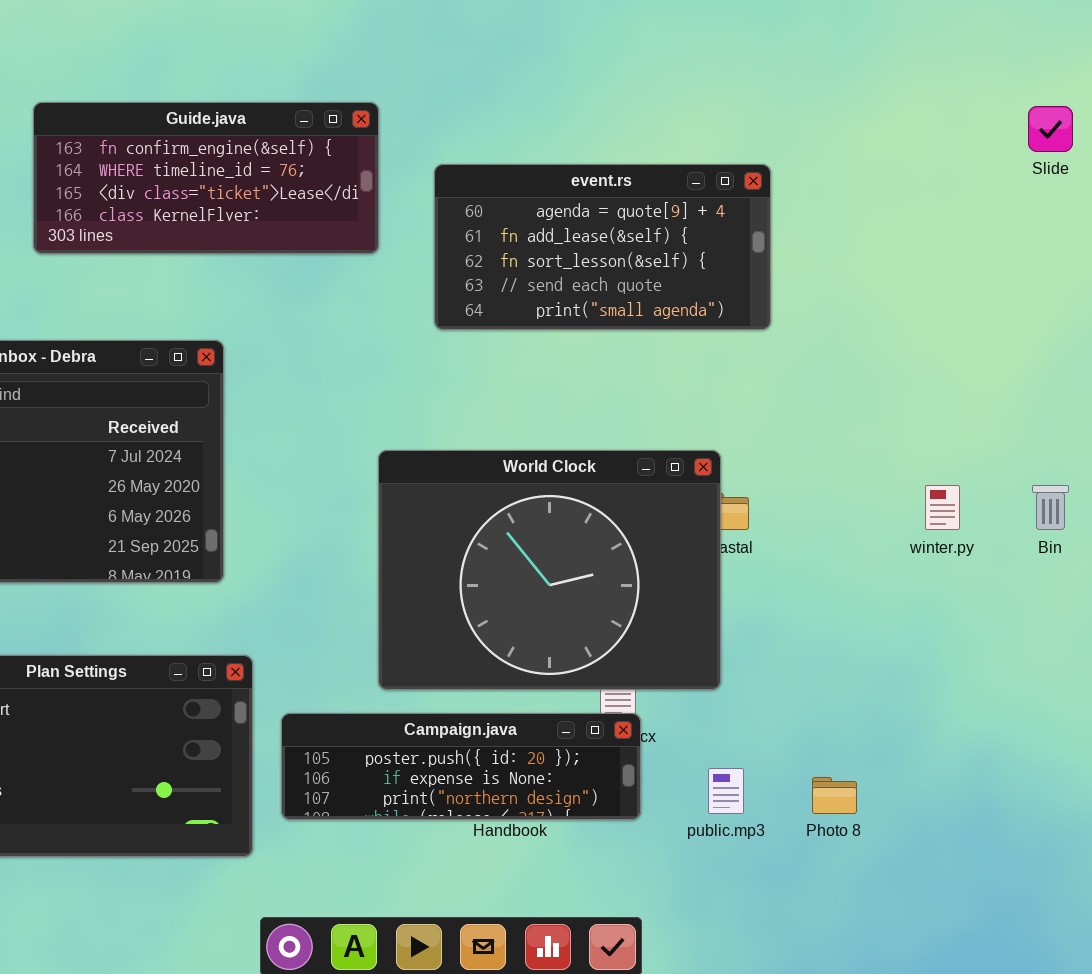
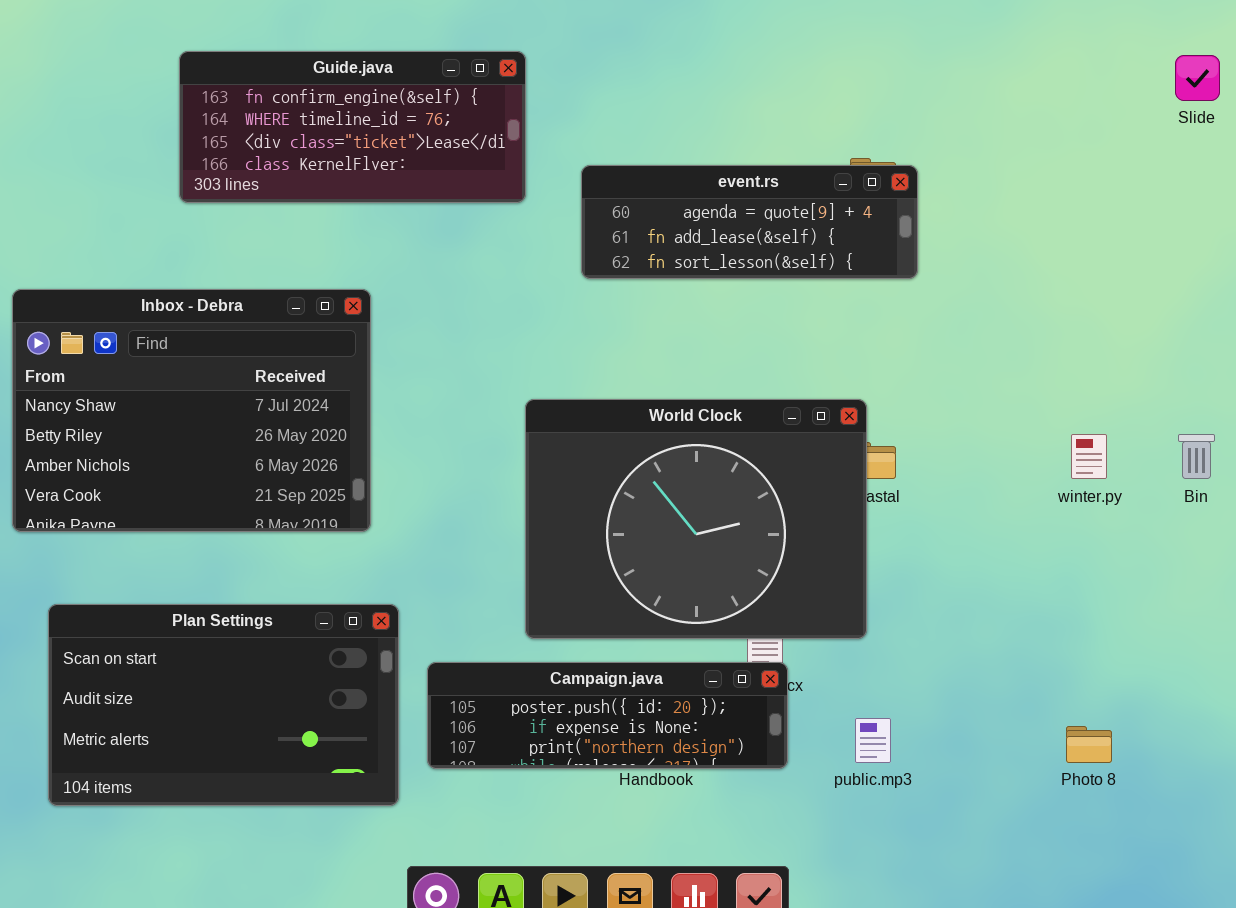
event.rs: [434,164,771,330] -> [581,165,918,279], resized
Photo 8: [812,777,857,814] -> [1066,726,1112,763], moved

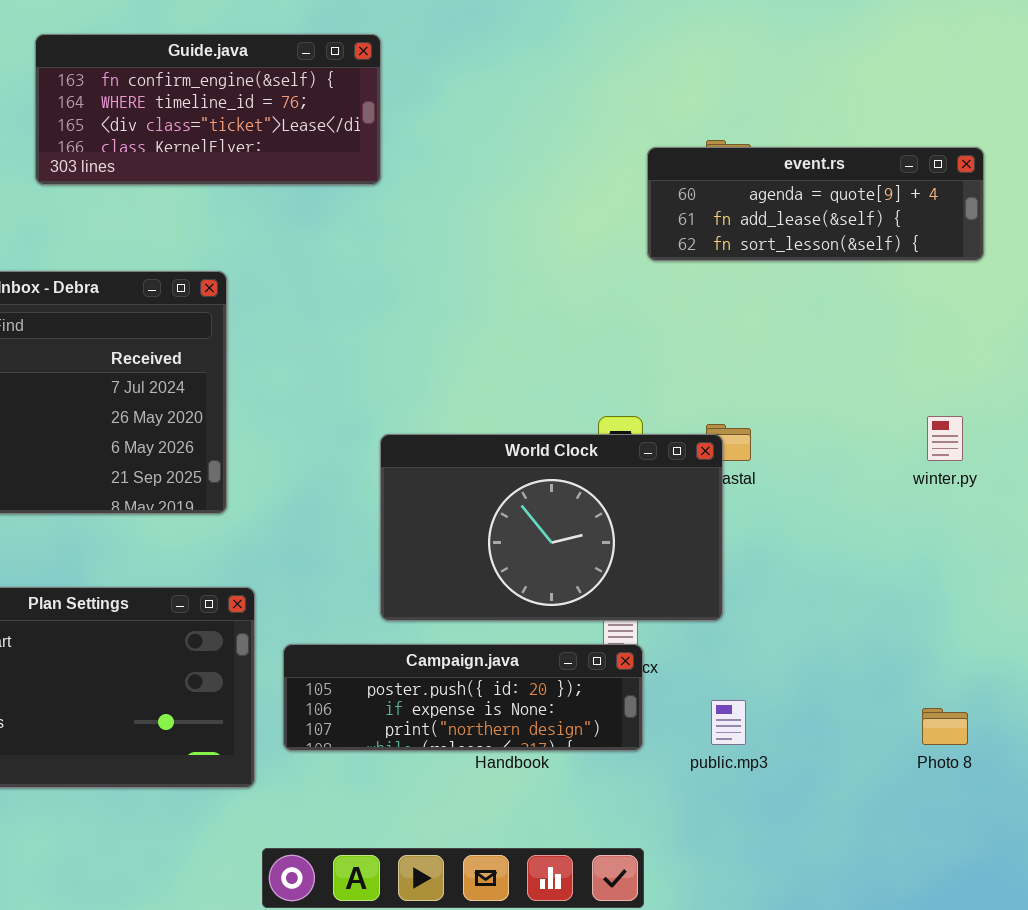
event.rs: [581,165,918,279] -> [647,147,984,261], moved
World Clock: [525,399,867,639] -> [380,434,723,621], resized

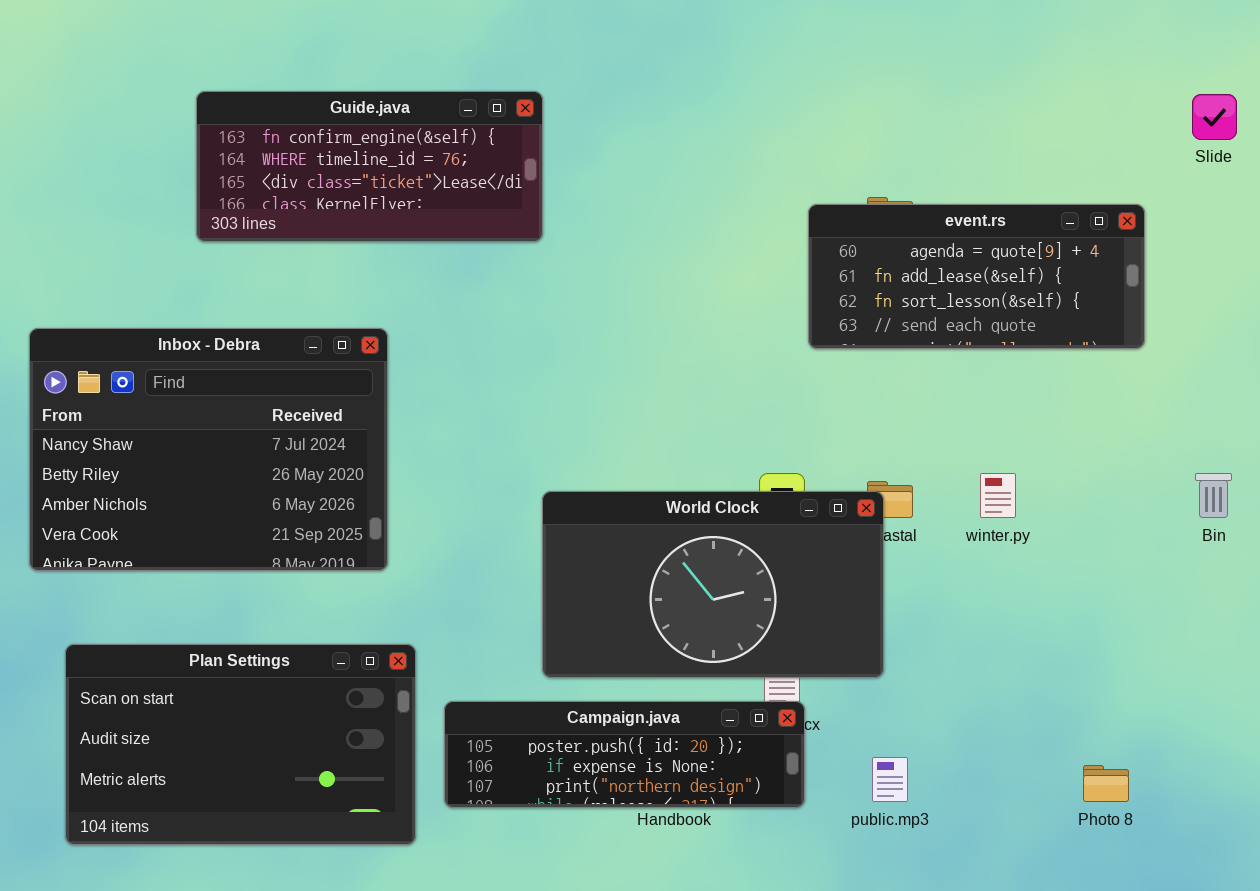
event.rs: [647,147,984,261] -> [808,204,1145,349], resized
winter.py: [927,416,963,461] -> [980,473,1016,518], moved

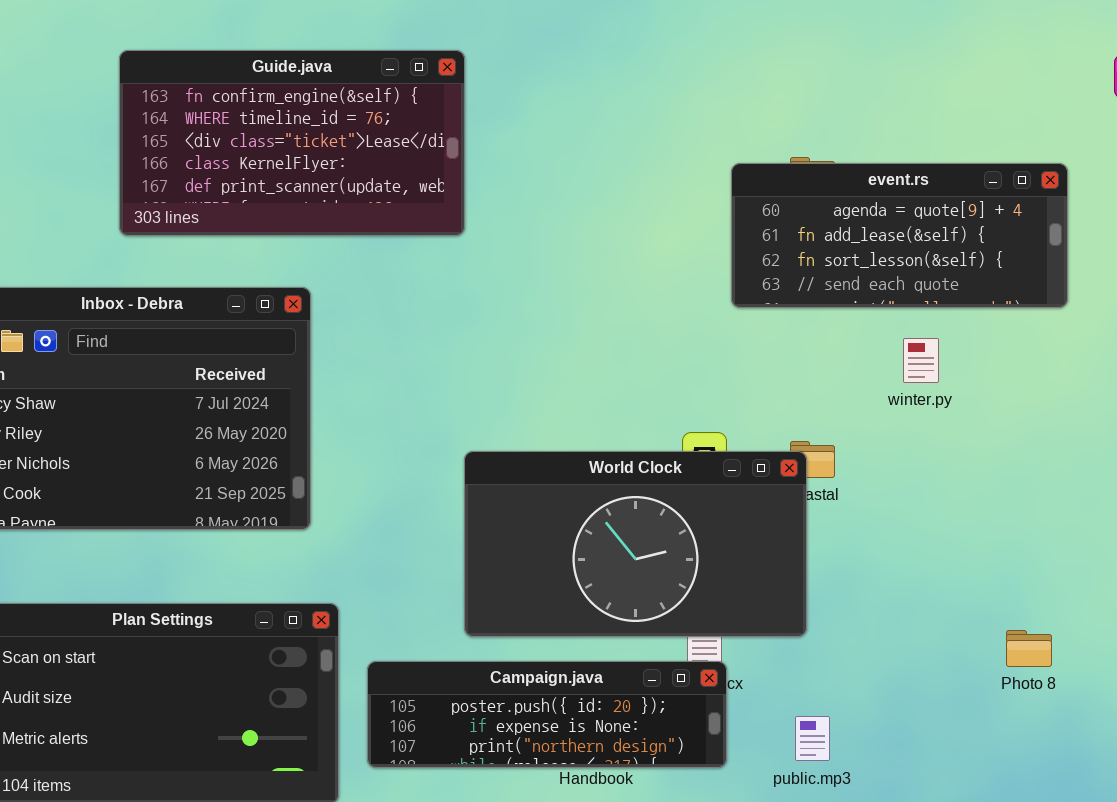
Guide.java: [196,91,543,242] -> [119,50,465,236], resized
winter.py: [980,473,1016,518] -> [903,338,939,383], moved
Photo 8: [1083,765,1129,802] -> [1006,630,1052,667], moved

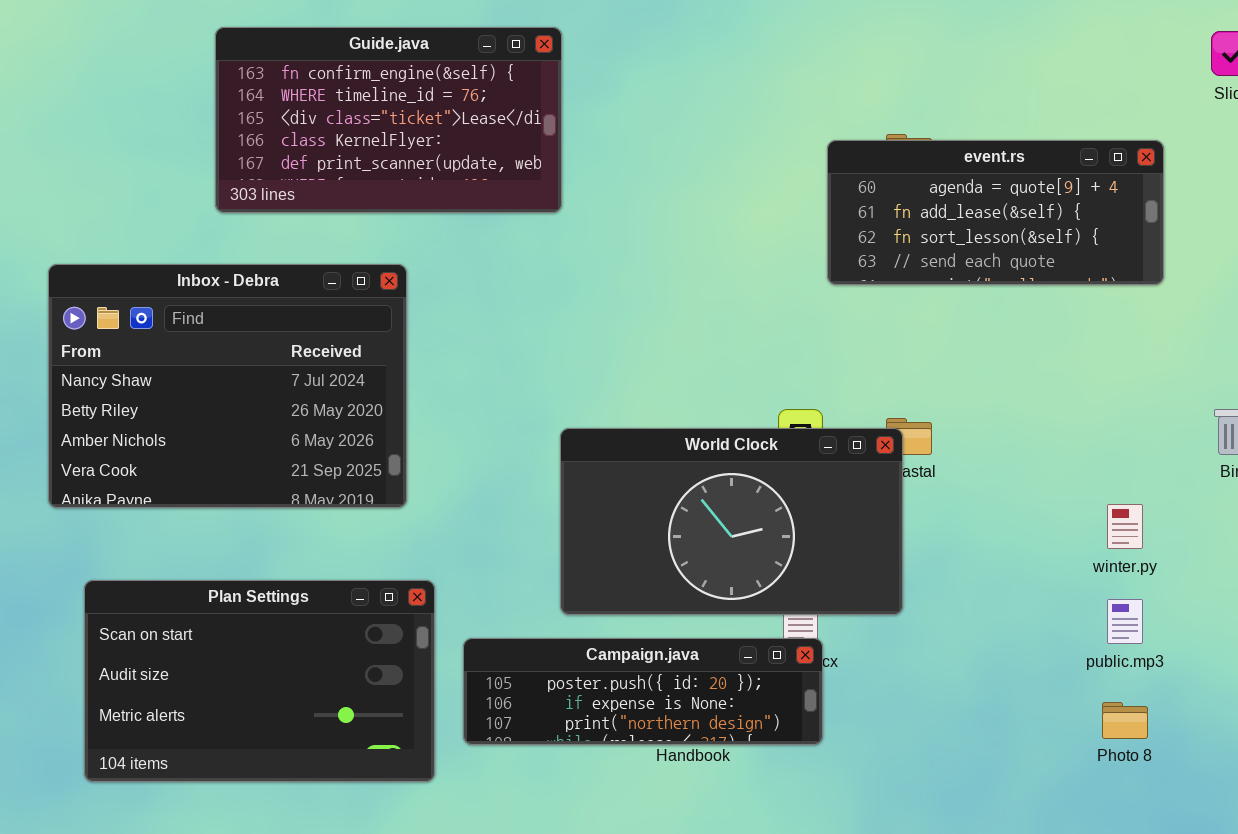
winter.py: [903,338,939,383] -> [1107,504,1143,549], moved
Photo 8: [1006,630,1052,667] -> [1102,702,1148,739], moved
public.mp3: [795,716,830,761] -> [1107,599,1143,644], moved

